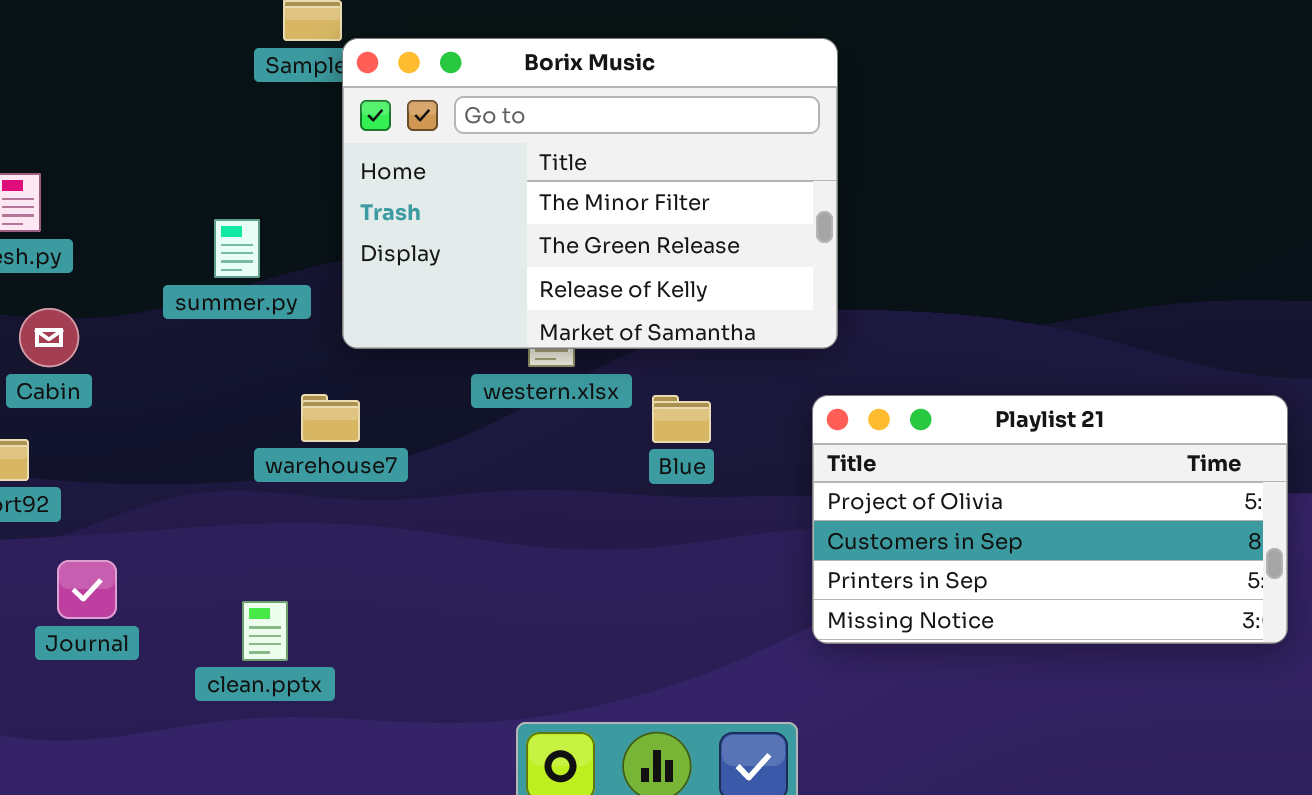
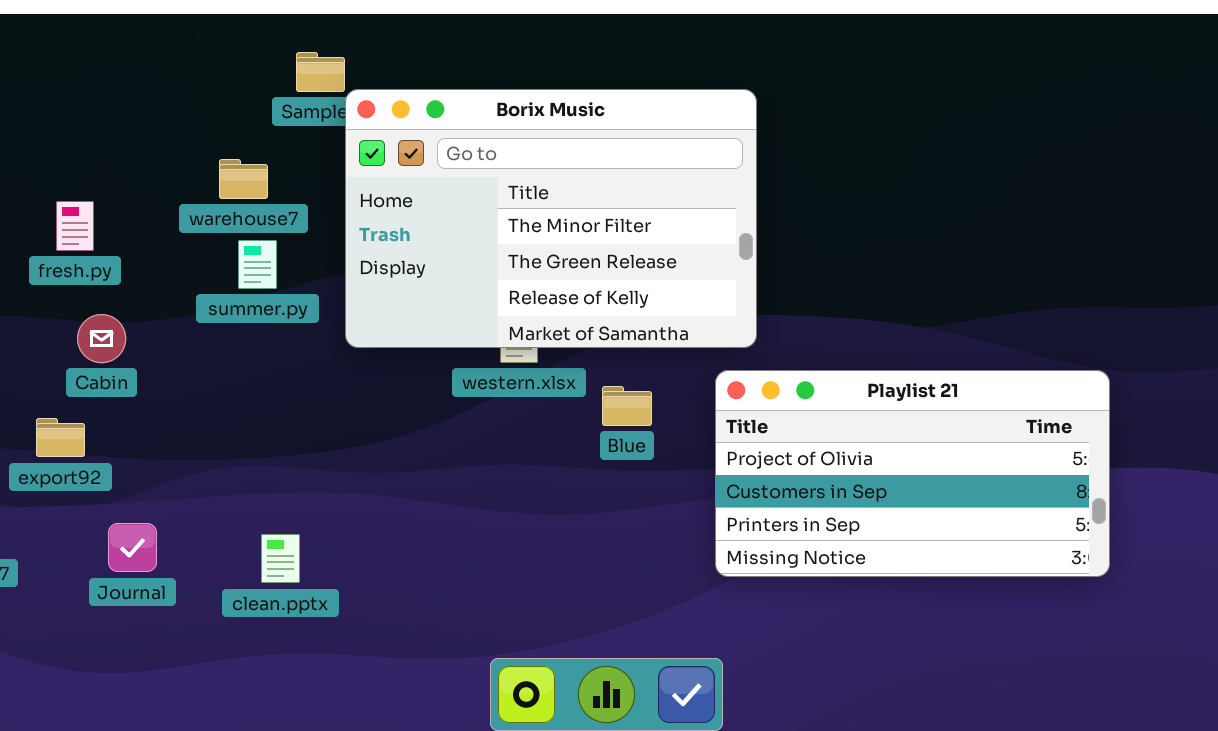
warehouse7: [301,394,360,442] -> [219,159,268,199], moved
Playlist 21: [812,395,1288,644] -> [715,370,1110,577], moved
clean.pptx: [242,601,288,661] -> [261,534,300,583], moved

